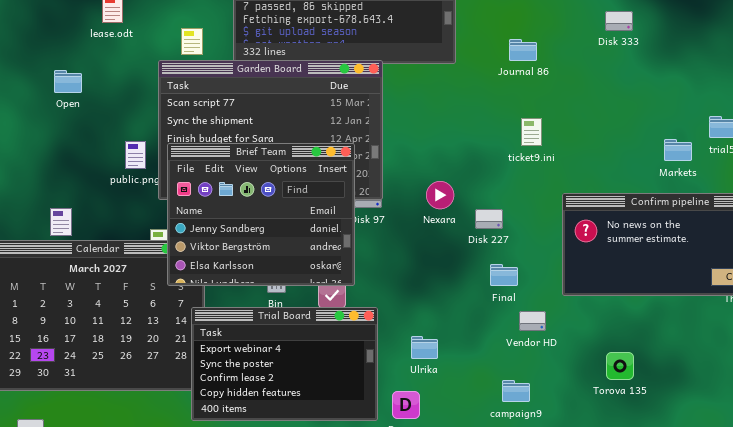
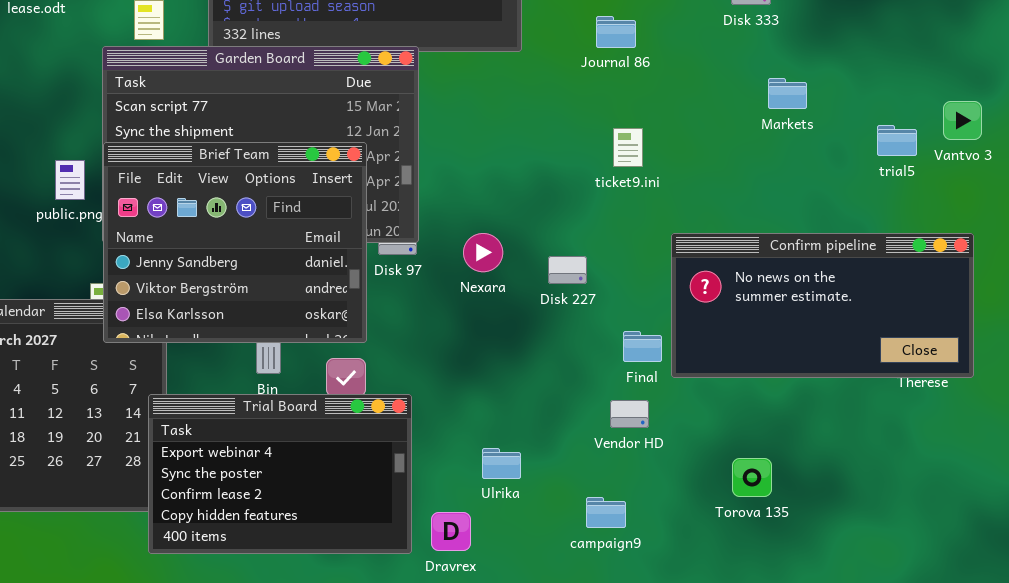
Markets: [664,139,692,161] -> [768,78,807,109], moved
Brief Team: [167,143,355,286] -> [103,142,367,343], moved
Nexara: [426,181,454,209] -> [463,233,503,272], moved
Final: [490,264,518,286] -> [623,331,662,362], moved
Ulrika: [411,336,438,359] -> [482,448,521,479], moved

